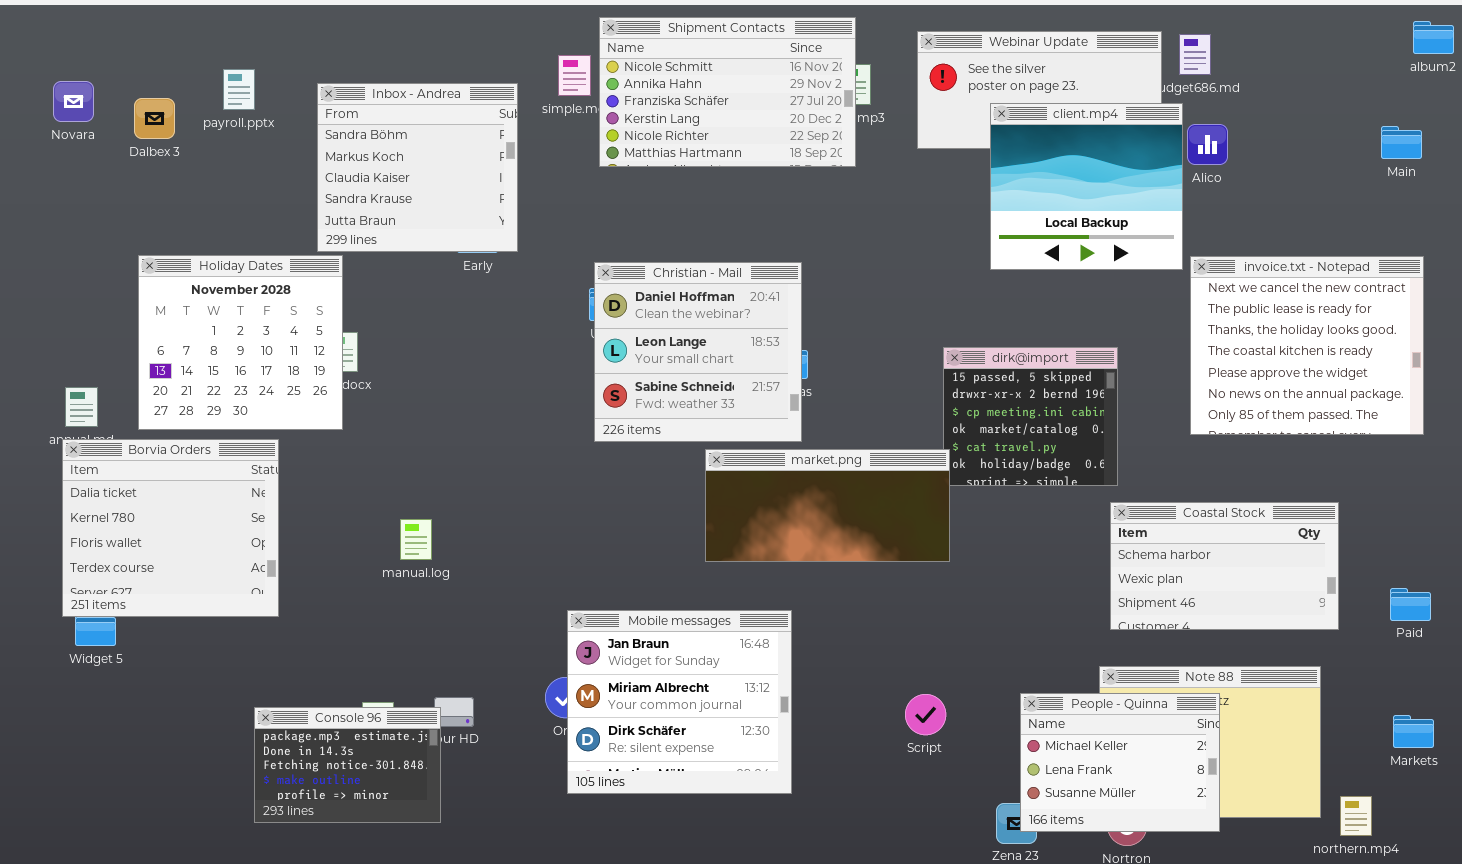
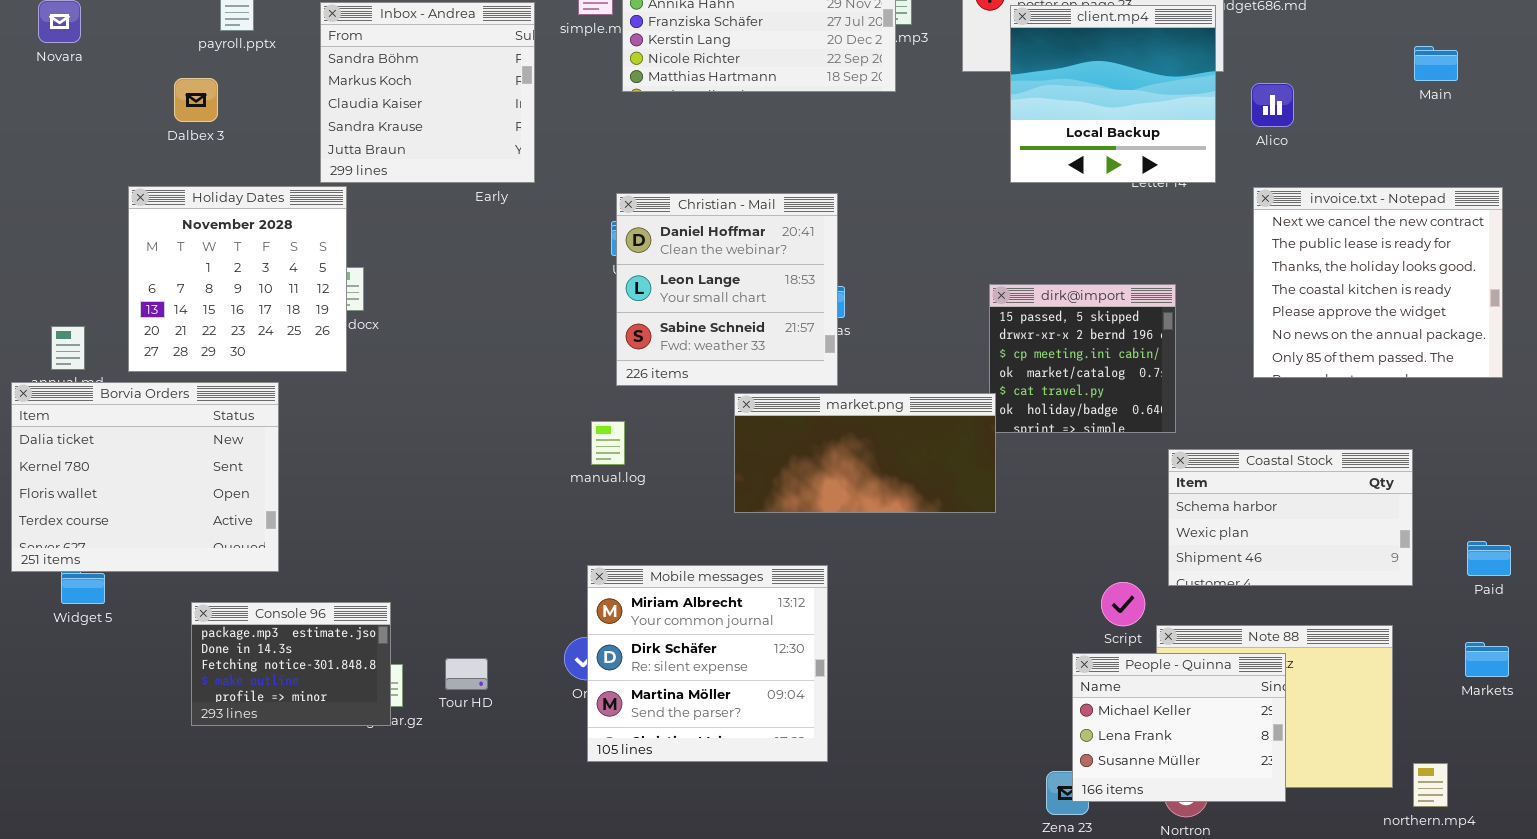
Dalbex 3: [134,98,175,139] -> [174,78,218,122], moved
client.mp4: [990,103,1183,270] -> [1010,5,1216,183], moved
Alico: [1187,124,1228,165] -> [1251,83,1294,127], moved
Main: [1381,126,1422,159] -> [1414,46,1458,81], moved
Borvia Orders: [62,439,279,617] -> [11,382,279,572], resized
manual.log: [400,519,432,560] -> [591,421,625,465], moved
Mobile messages: [567,610,792,794] -> [587,565,828,762], scrolled down 1 row
Script: [905,694,946,735] -> [1101,582,1145,626], moved
Console 96: [254,707,441,823] -> [191,602,391,726], moved
Markets: [1393,715,1434,748] -> [1465,642,1509,677], moved

